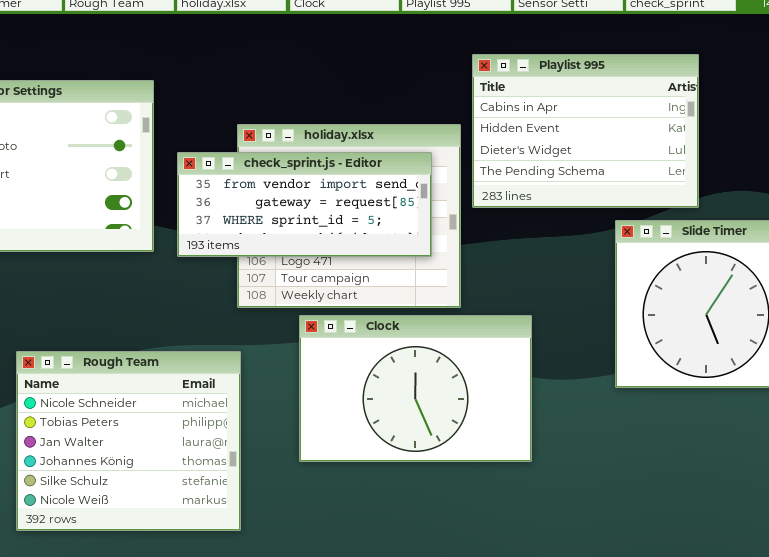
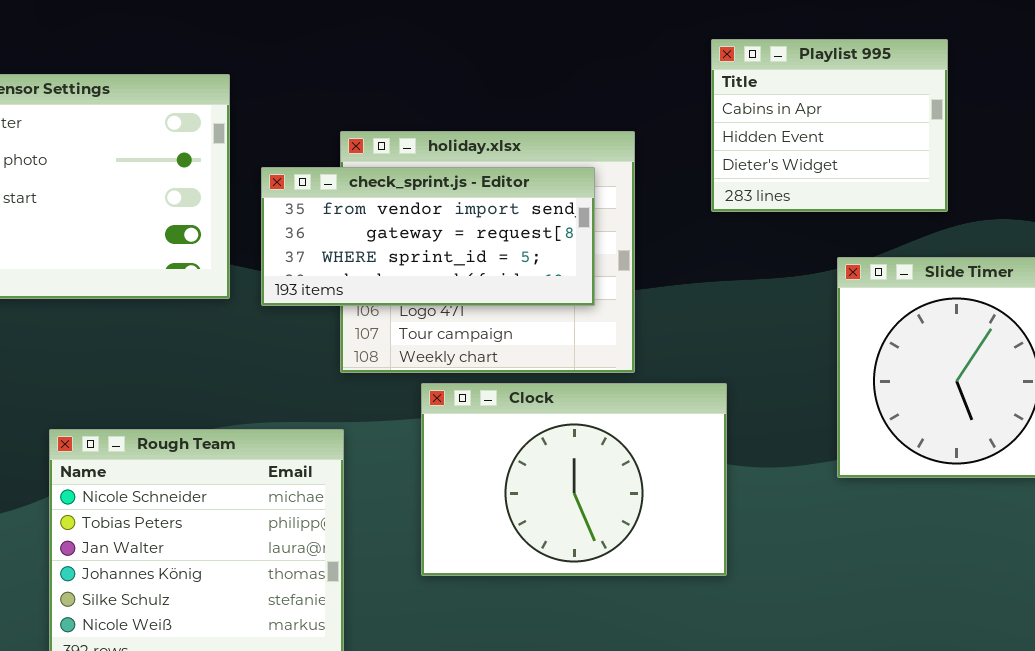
Playlist 995: [472,54,699,208] -> [711,39,948,212], resized

